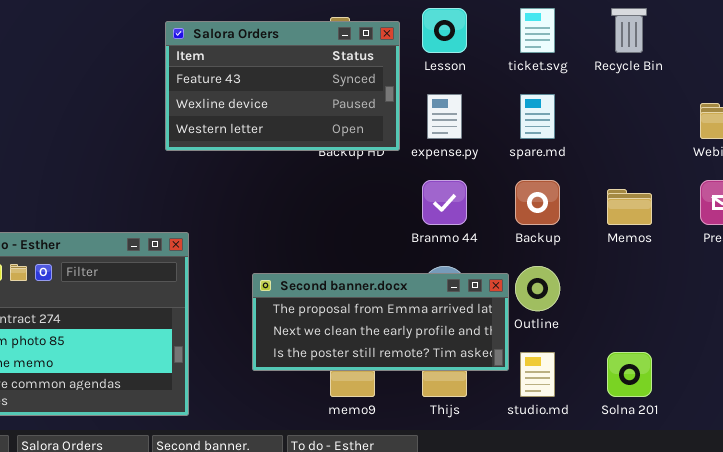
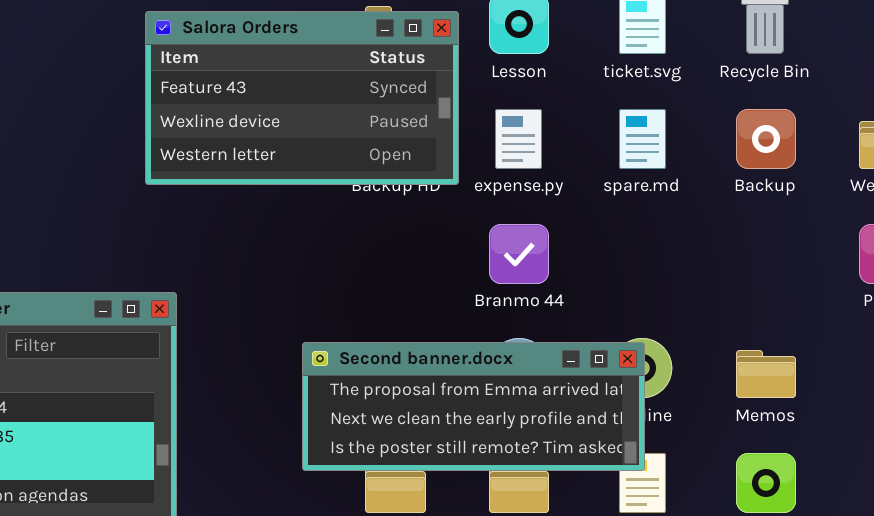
Backup: [515,180,560,225] -> [736,109,796,169], moved
Memos: [607,189,652,225] -> [736,350,796,398], moved
Second banner.docx: [252,273,509,371] -> [302,342,645,471], moved

